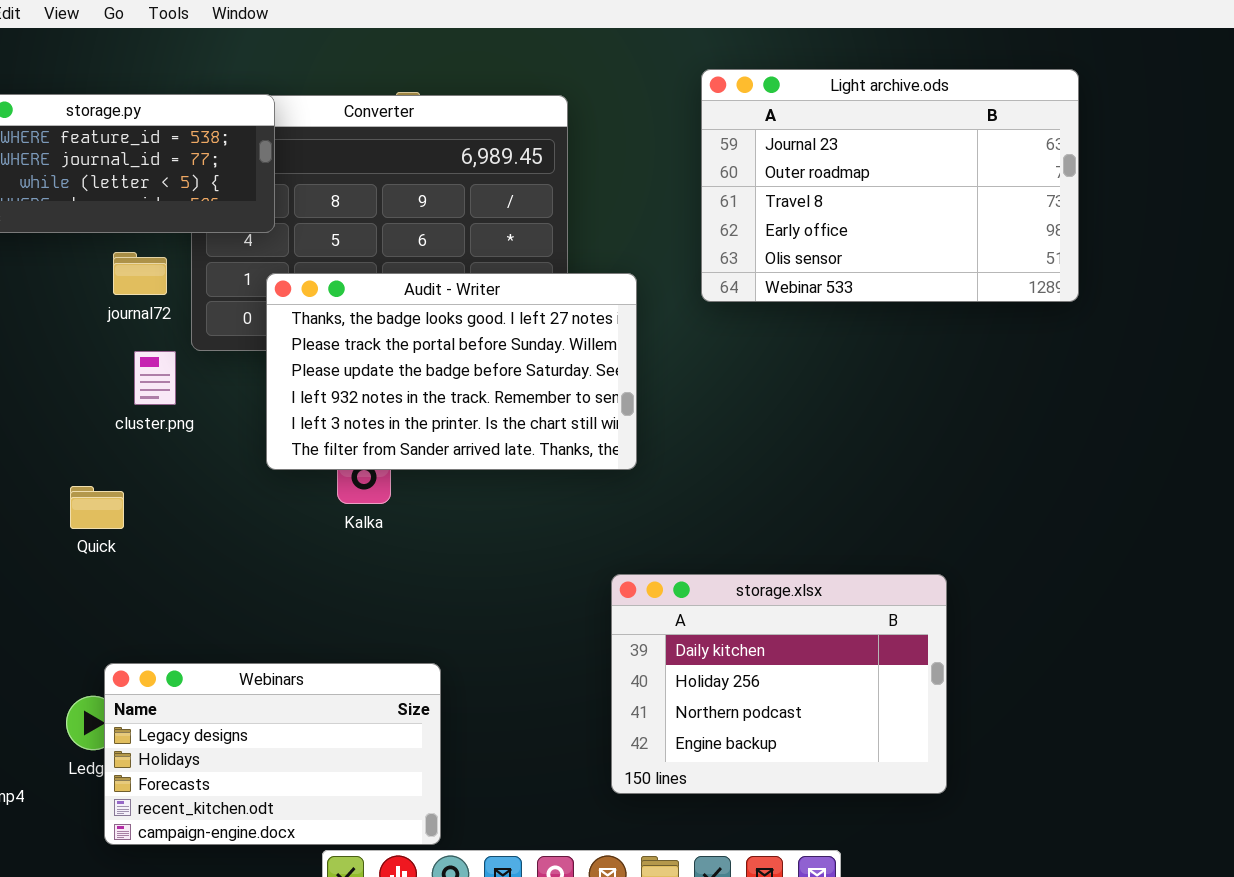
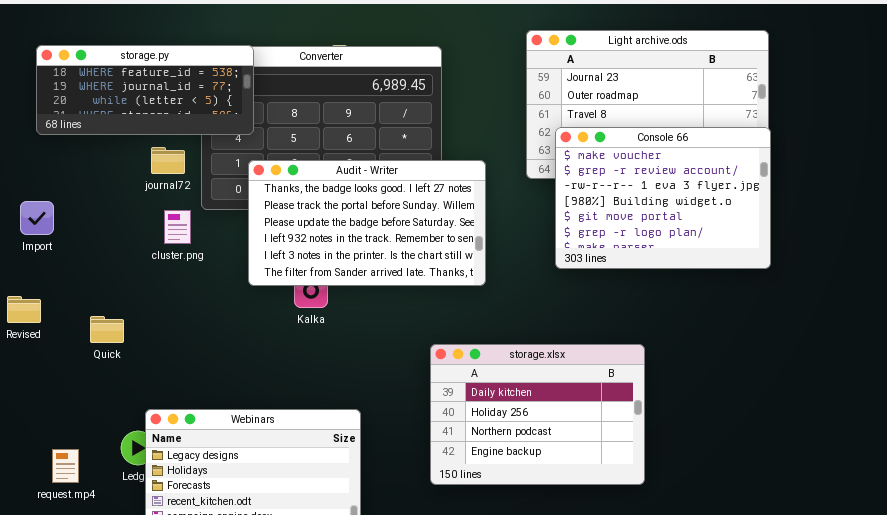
Console 66: none -> [555,127,771,269], opened
Quick: [70,486,124,529] -> [90,316,124,343], moved
storage.xlsx: [611,574,947,794] -> [430,344,645,485], moved

